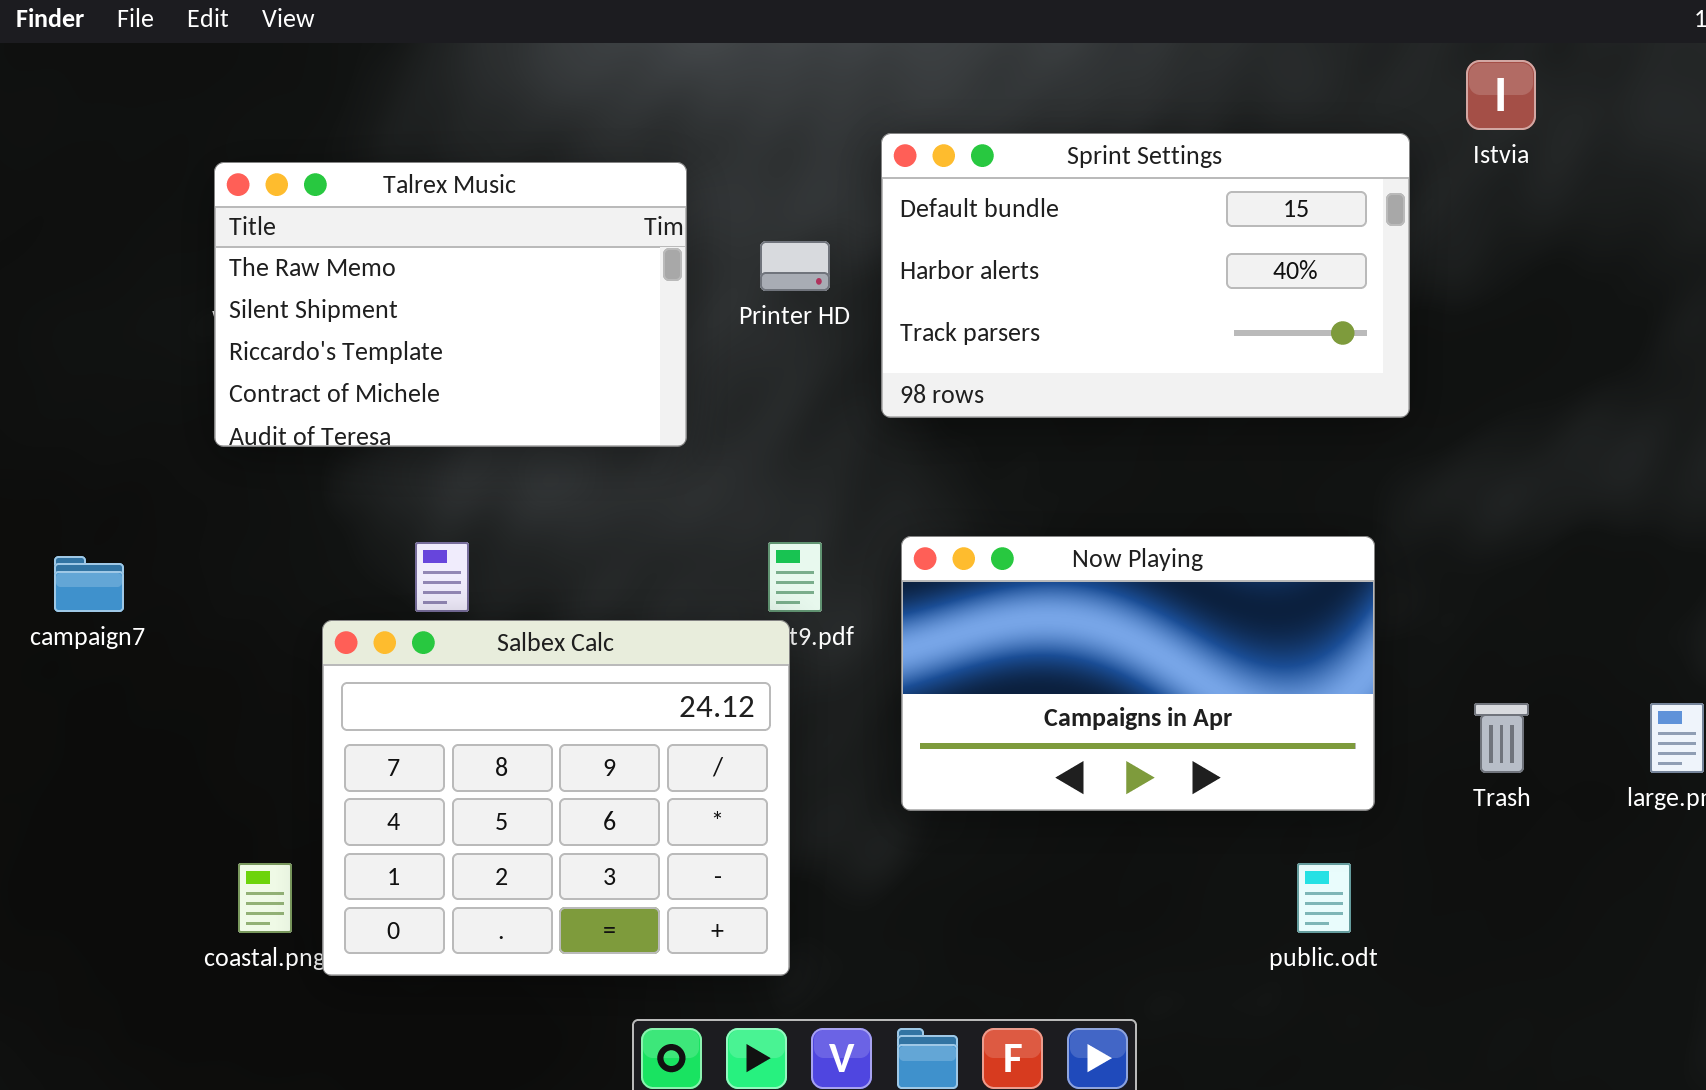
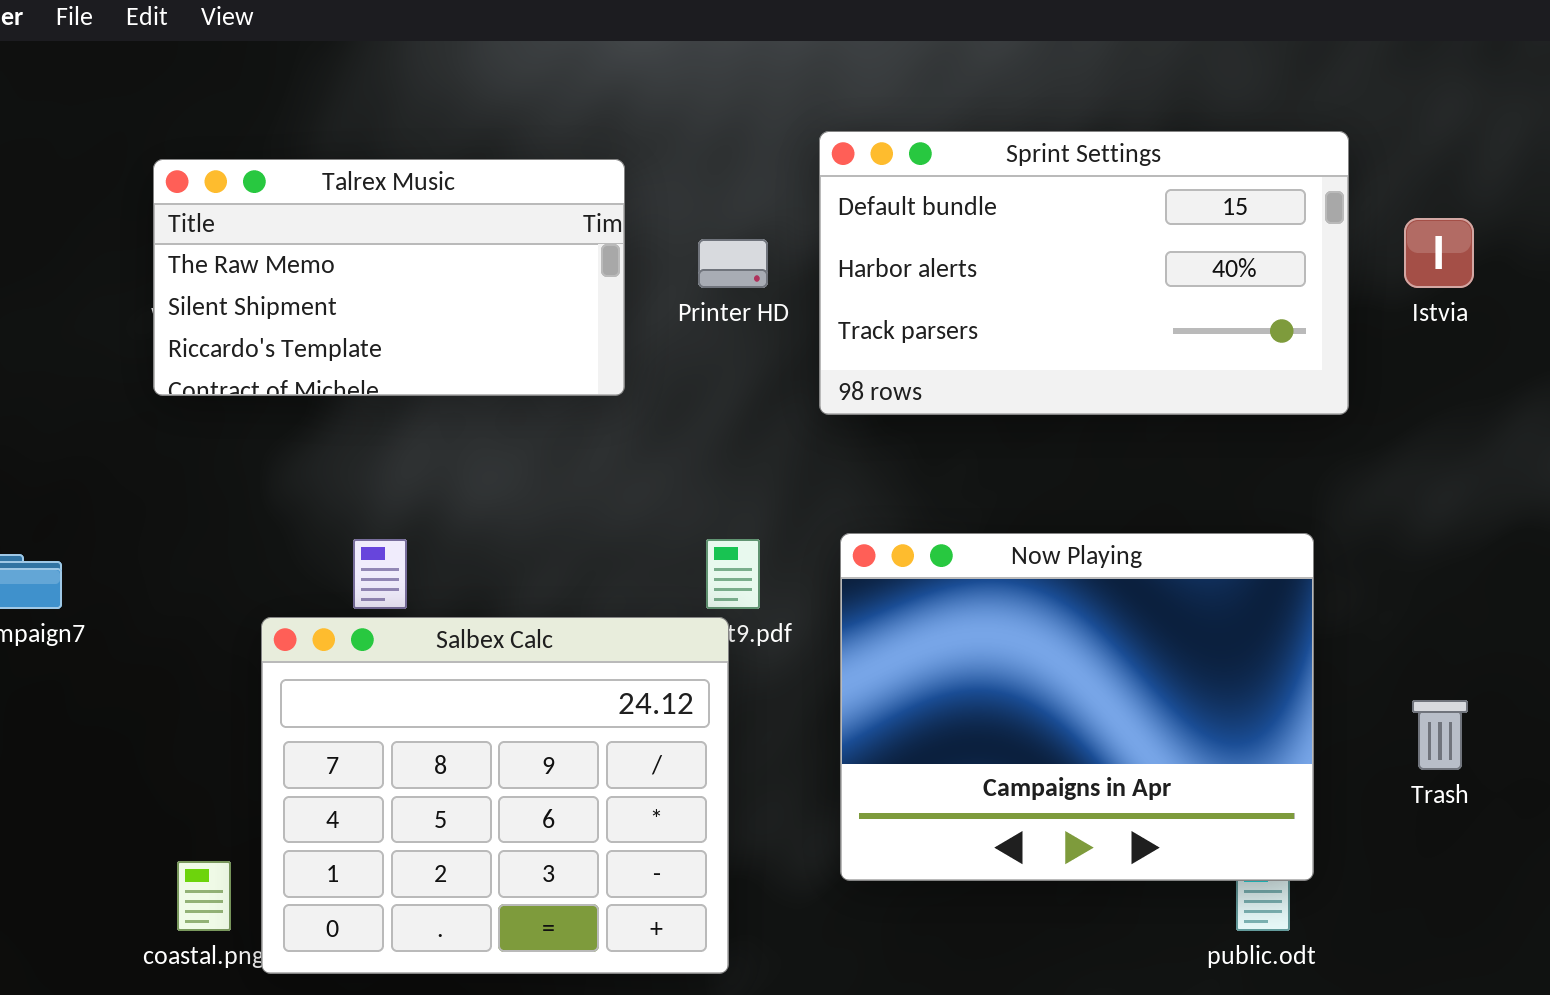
Istvia: [1466,60,1536,130] -> [1404,218,1474,288], moved
Talrex Music: [214,162,687,447] -> [153,159,625,396], resized
Now Playing: [901,536,1375,811] -> [840,533,1314,881], resized

